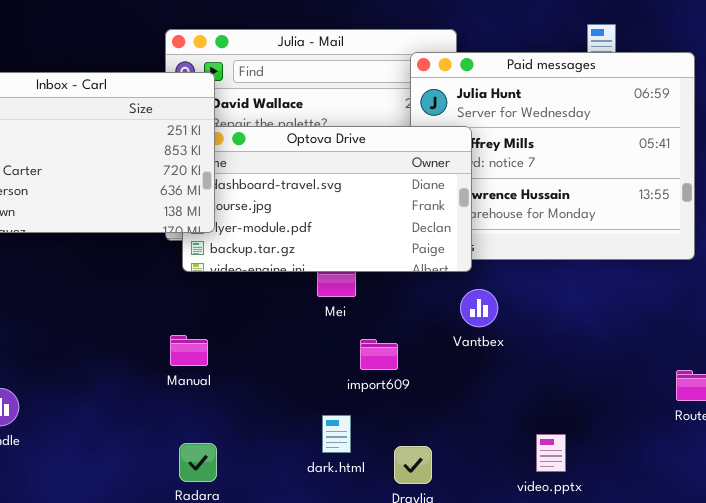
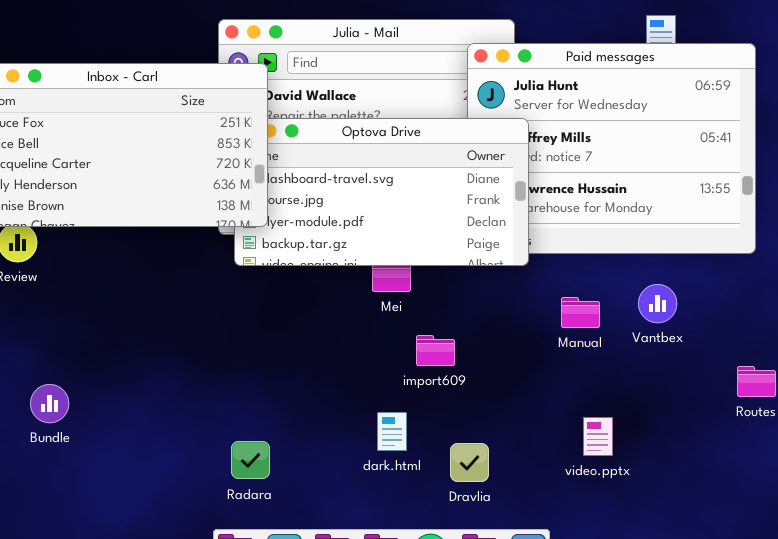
Vantbex: [460,289,498,327] -> [638,284,677,323], moved
Manual: [170,335,208,366] -> [561,297,600,328], moved
video.pptx: [536,434,566,472] -> [583,417,613,456], moved

